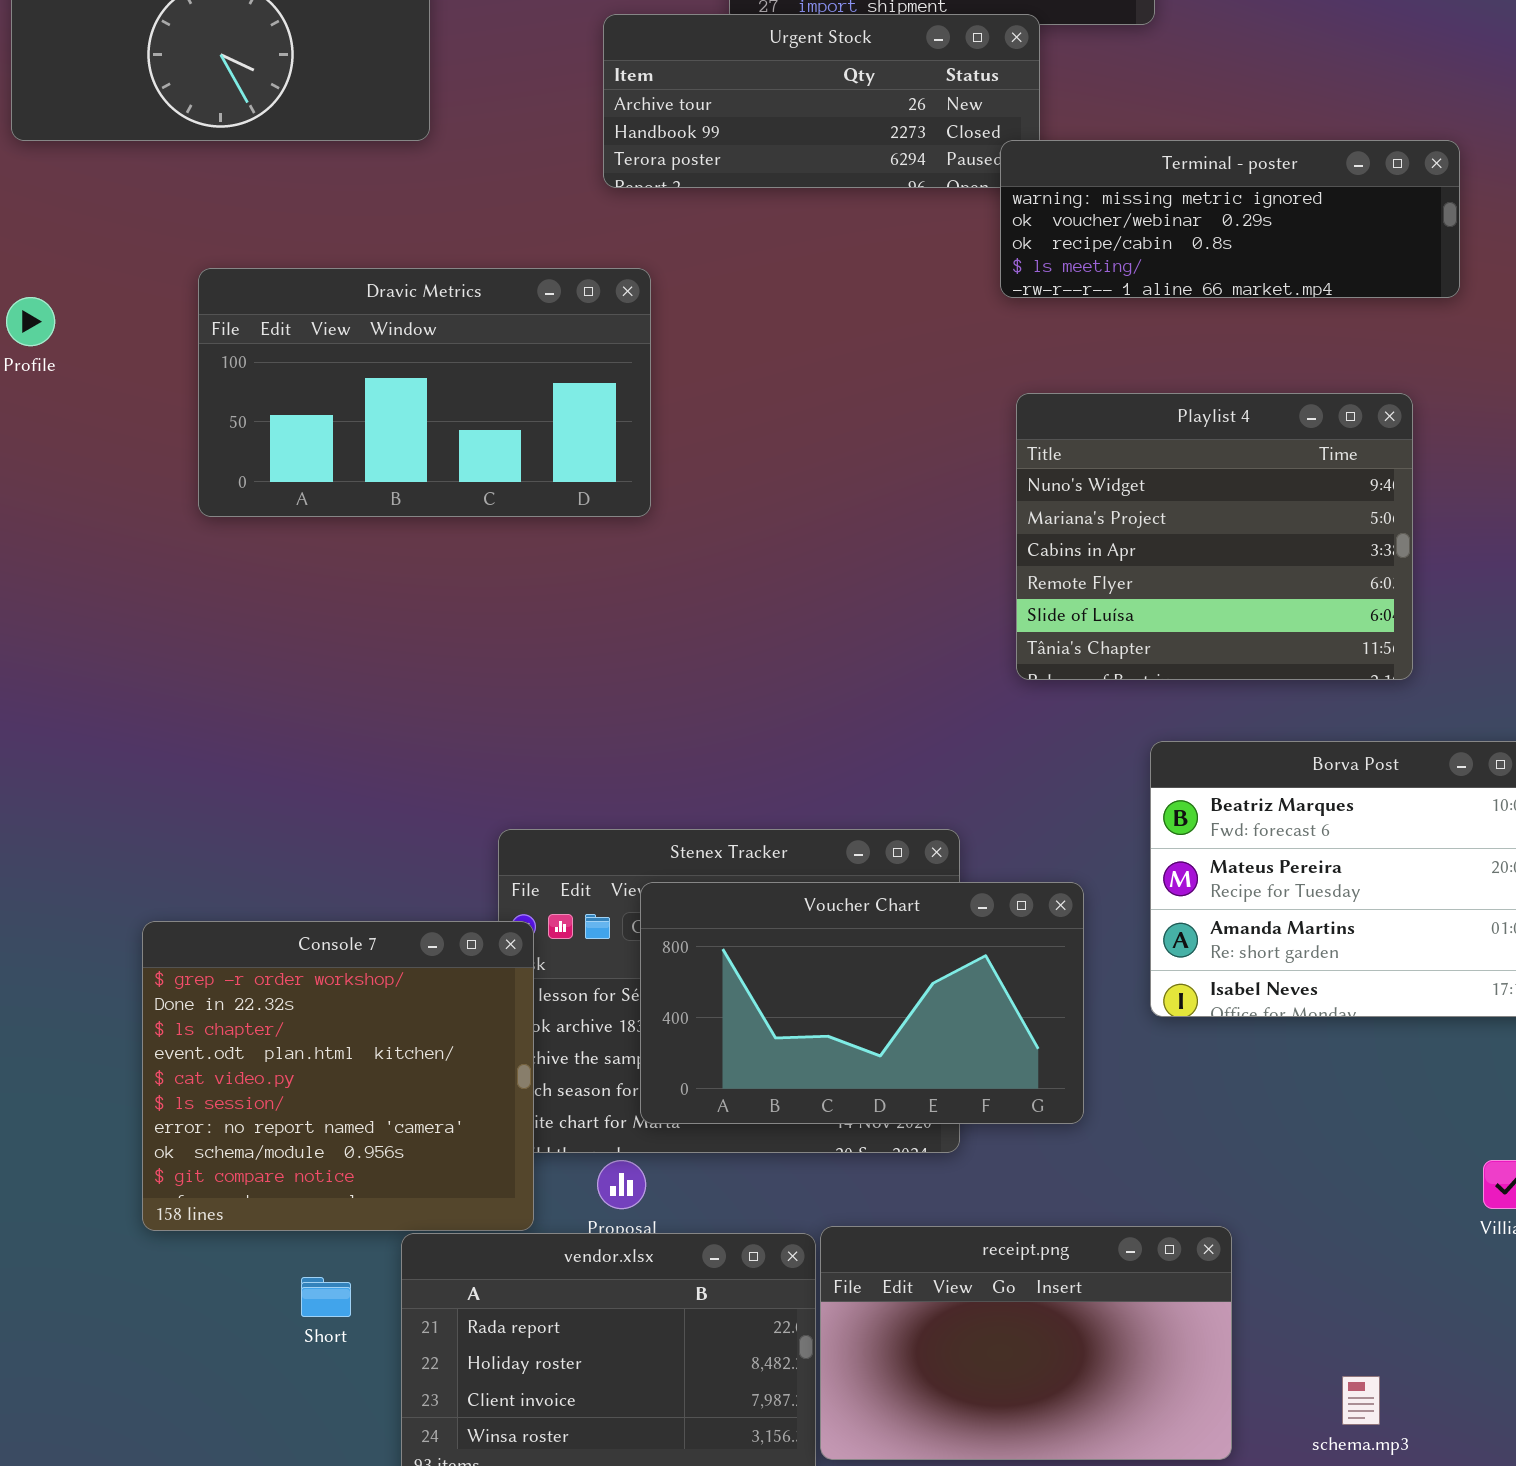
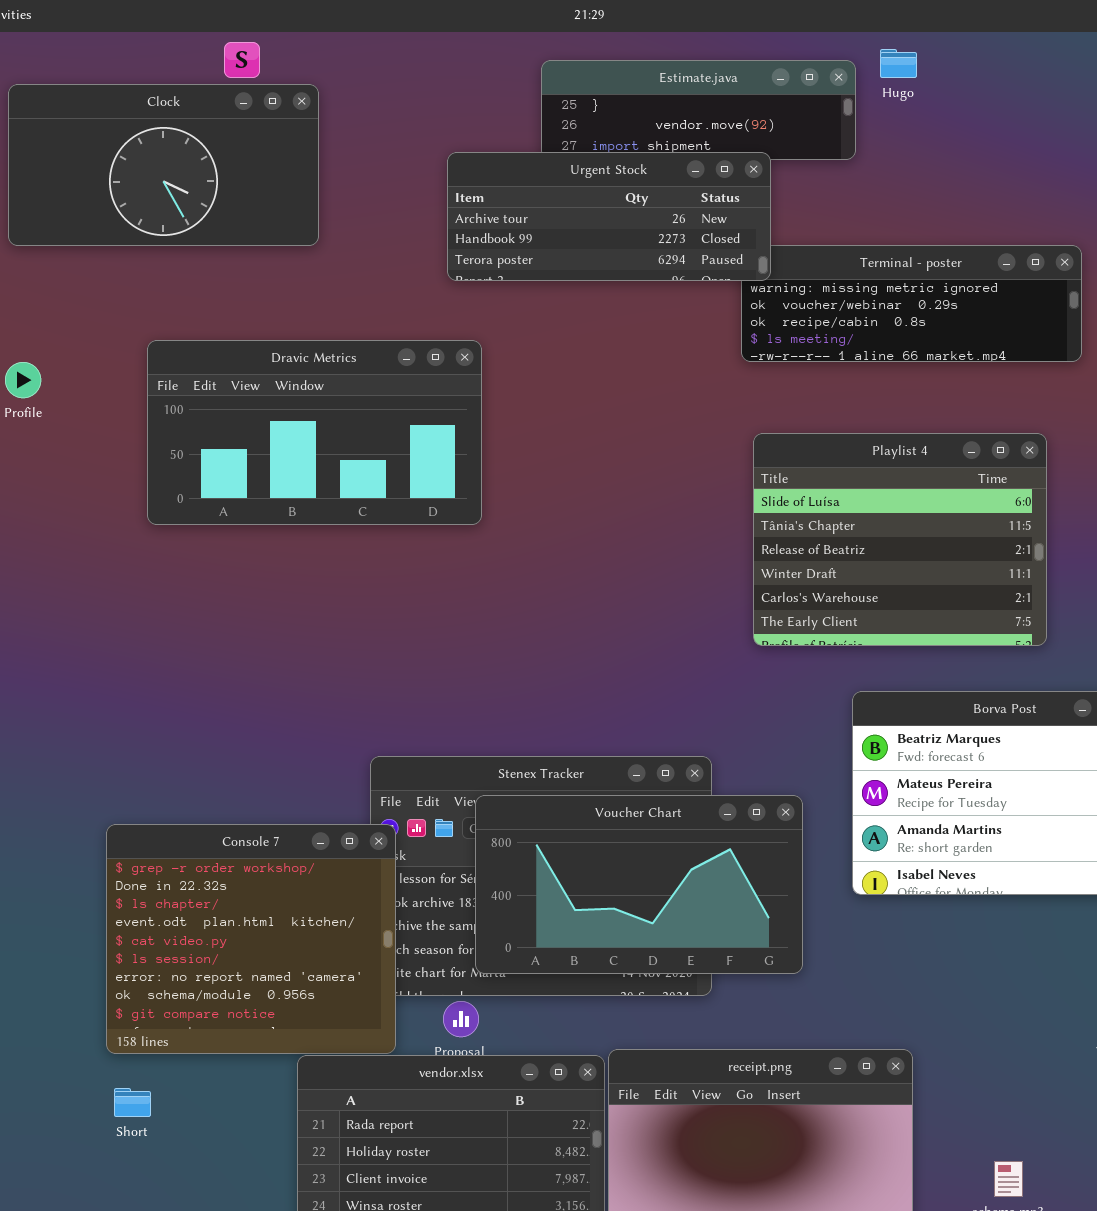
Urgent Stock: [603,14,1040,188] -> [447,152,771,281], raised
Playlist 4: [1016,393,1413,680] -> [753,433,1047,646], scrolled down 4 rows
Short: [301,1277,351,1317] -> [114,1088,151,1117], moved

